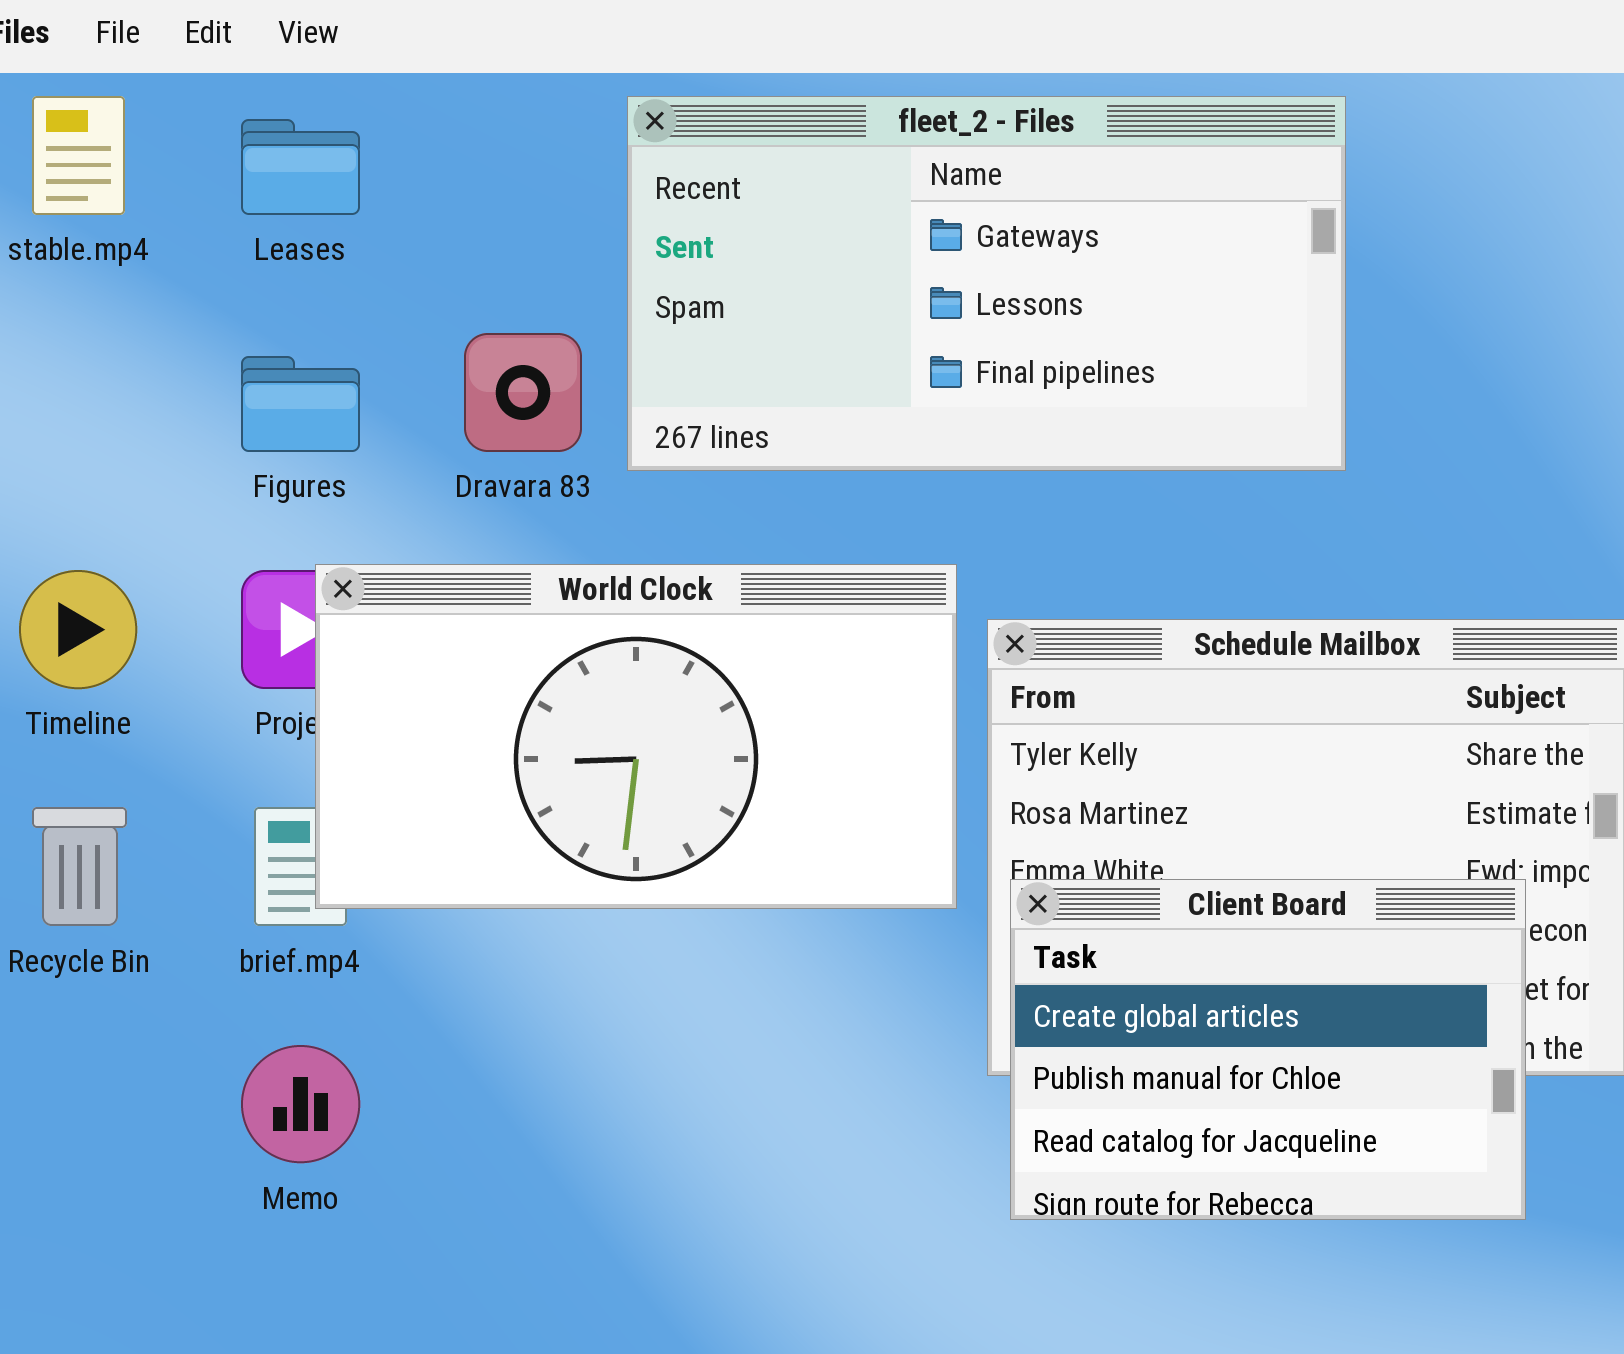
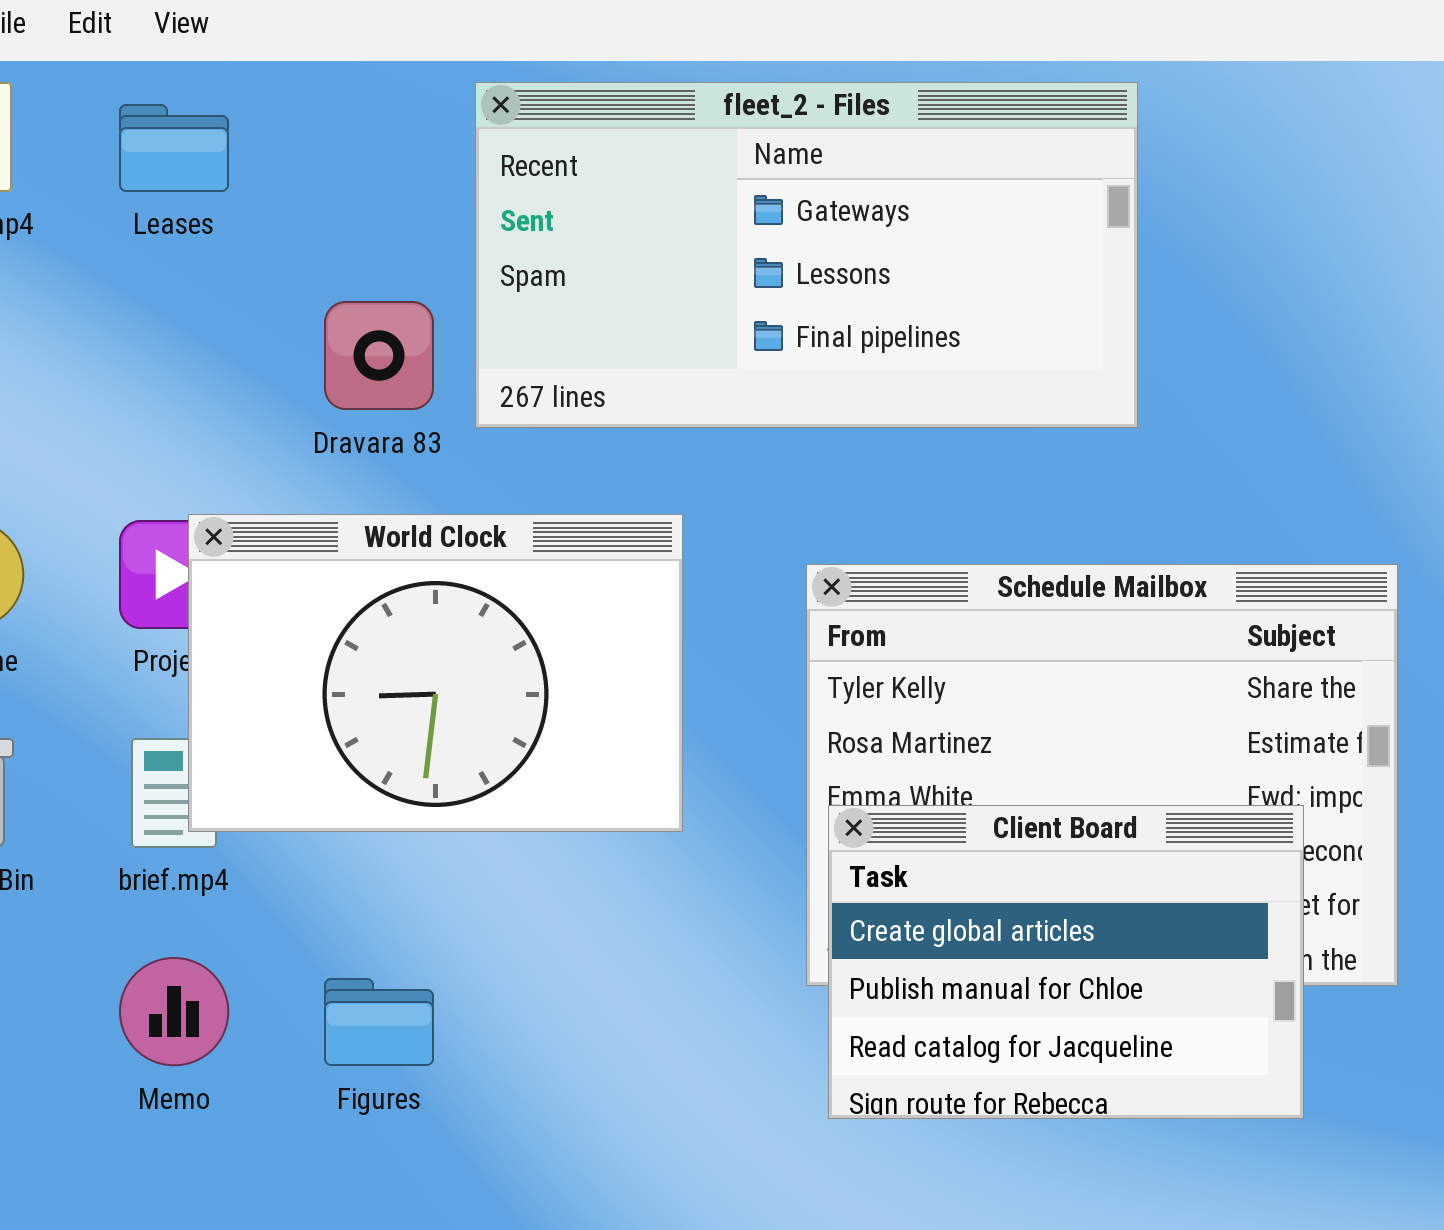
Figures: [241,356,360,452] -> [324,978,434,1066], moved
World Clock: [315,564,957,909] -> [188,514,683,832], resized

